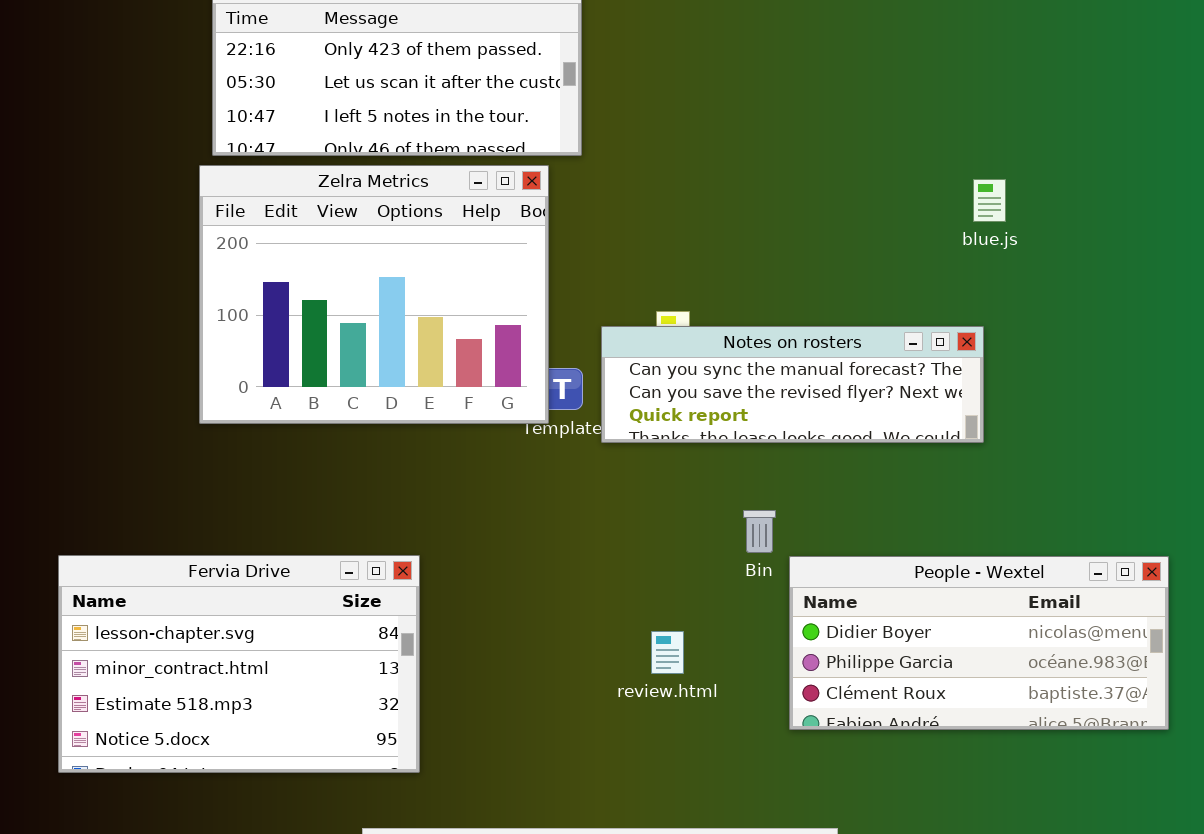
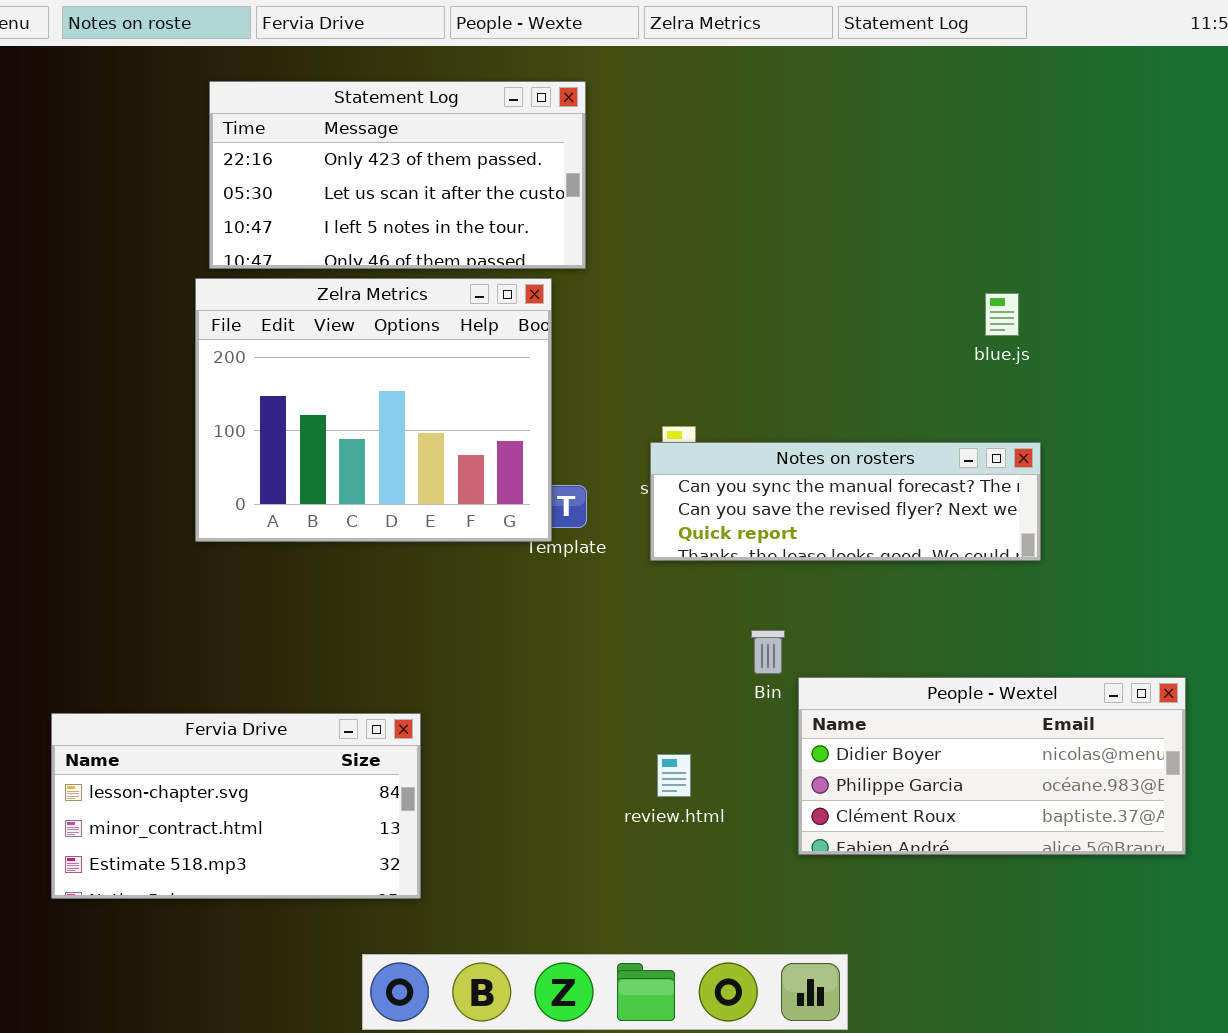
Notes on rosters: [601,326,984,443] -> [650,442,1041,561], moved
Fervia Drive: [58,555,420,773] -> [51,713,421,899], resized

